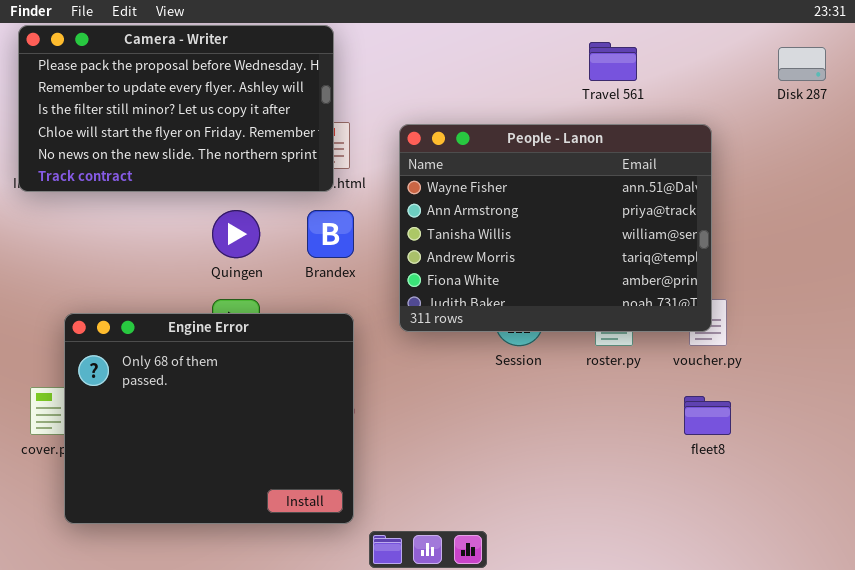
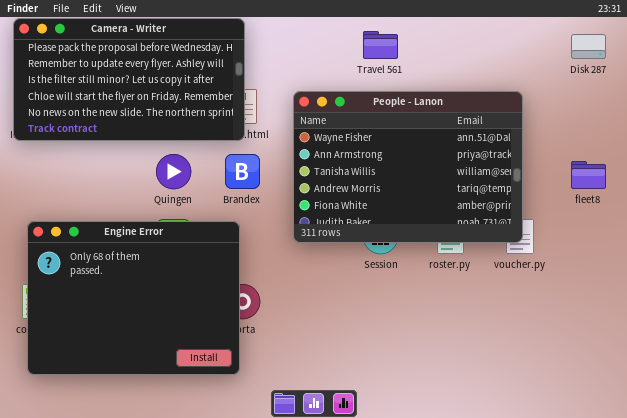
Travel 561: [589,42,637,81] -> [363,31,398,59], moved
Engine Error: [64,313,354,524] -> [27,221,240,375], moved
fleet8: [684,396,731,435] -> [571,161,606,189], moved

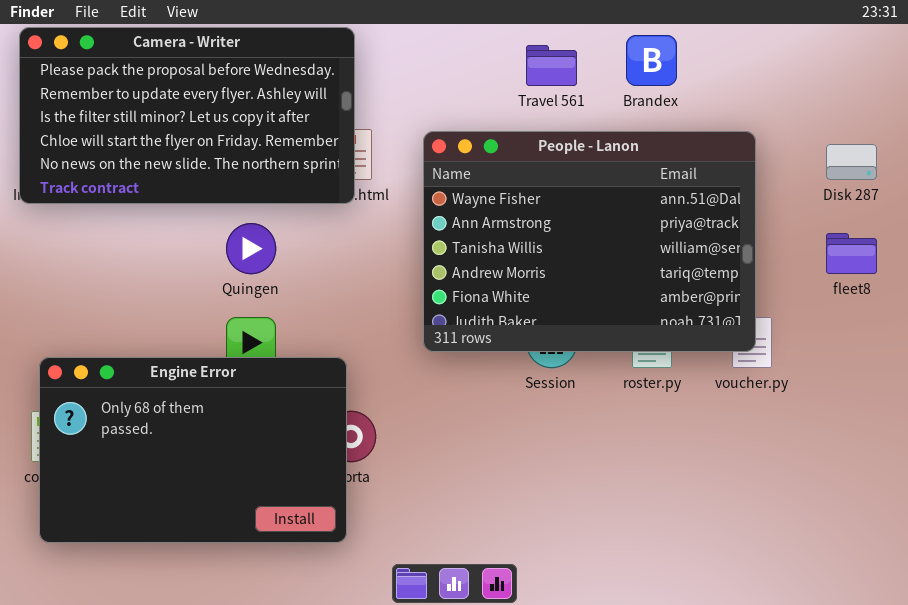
Disk 287: [571,34,606,59] -> [826,144,877,180], moved
Brandex: [225,154,260,189] -> [626,35,677,86], moved
Engine Error: [27,221,240,375] -> [39,357,347,543], resized

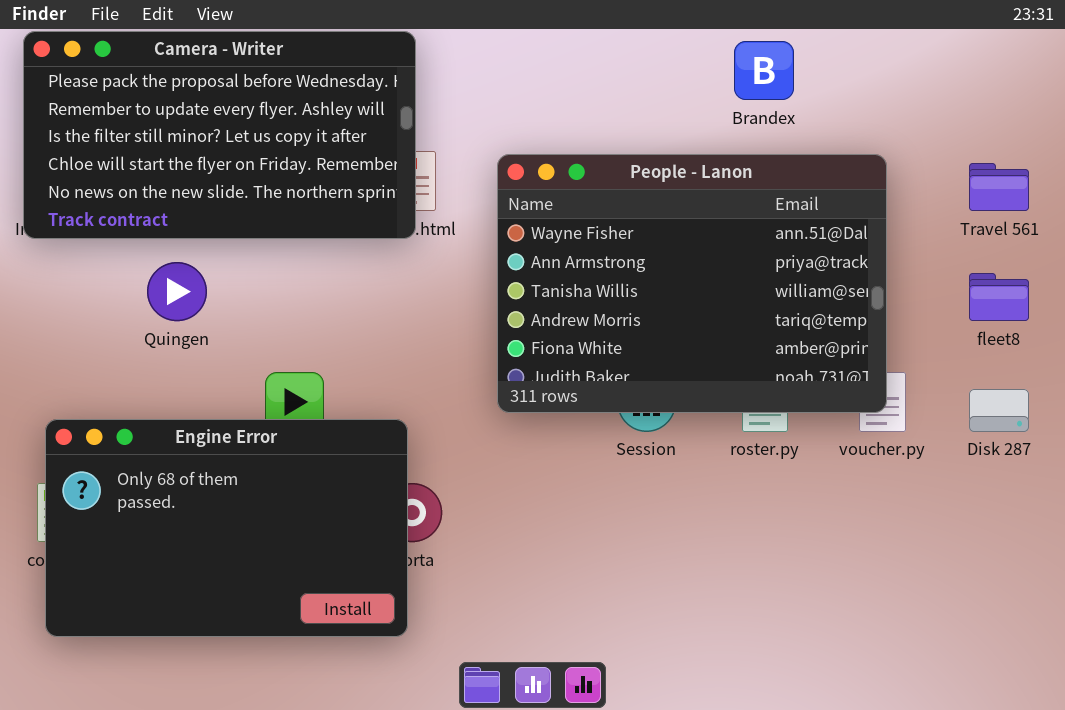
Travel 561: [526,45,577,86] -> [969,163,1029,211], moved
Disk 287: [826,144,877,180] -> [969,389,1029,432], moved
Quingen: [226,223,276,274] -> [147,262,207,321], moved

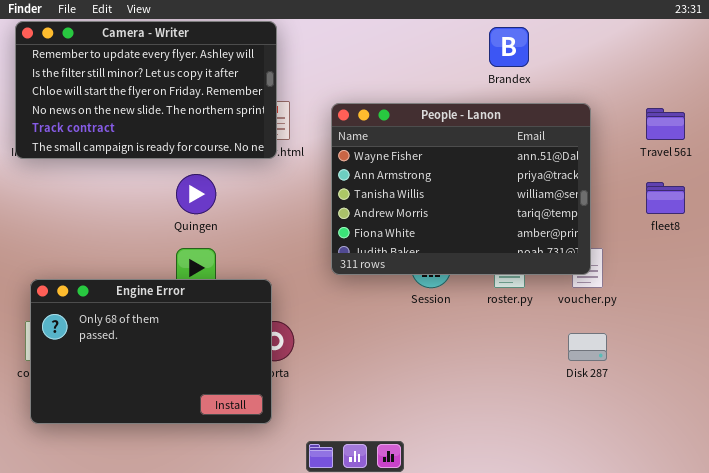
Camera - Writer: [23,31,416,239] -> [15,21,277,159], scrolled down 1 row
Quingen: [147,262,207,321] -> [176,174,216,214], moved
Disk 287: [969,389,1029,432] -> [568,333,607,361], moved

